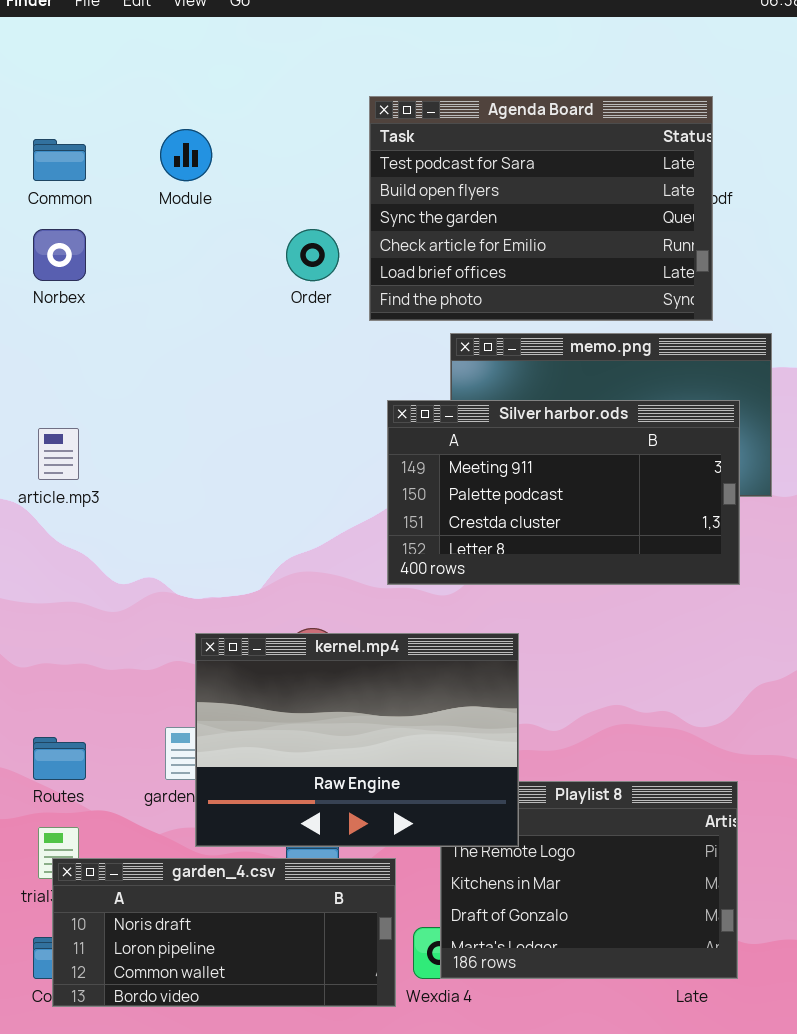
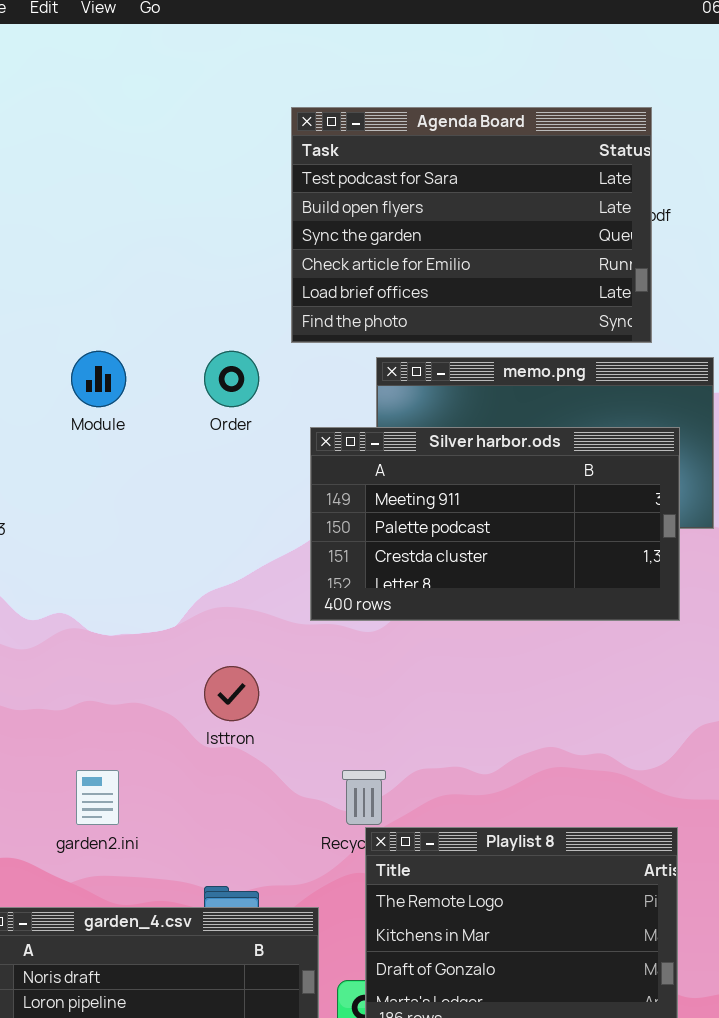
Module: [160,129,212,181] -> [71,351,126,407], moved
Order: [286,229,339,281] -> [204,351,259,407], moved
kernel.mp4: [195,633,519,847] -> none, closed

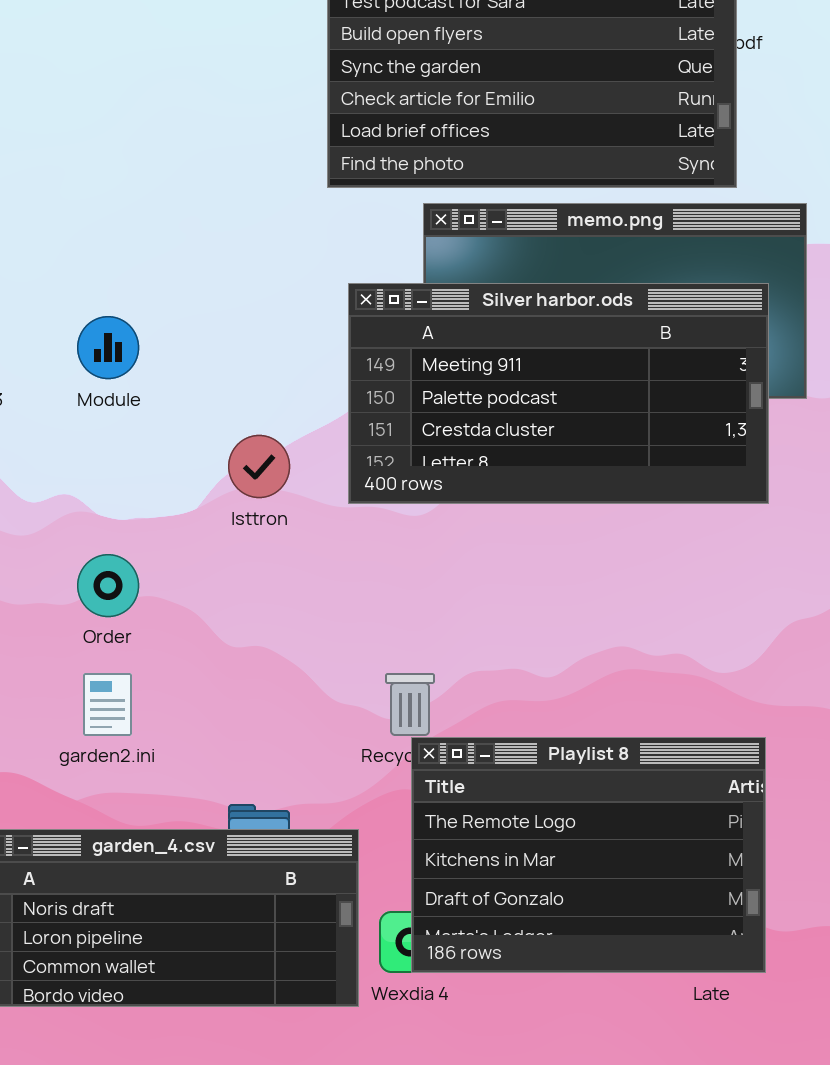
Module: [71,351,126,407] -> [77,316,139,379], moved
Order: [204,351,259,407] -> [77,554,139,617], moved
Isttron: [204,666,259,721] -> [228,435,290,498], moved

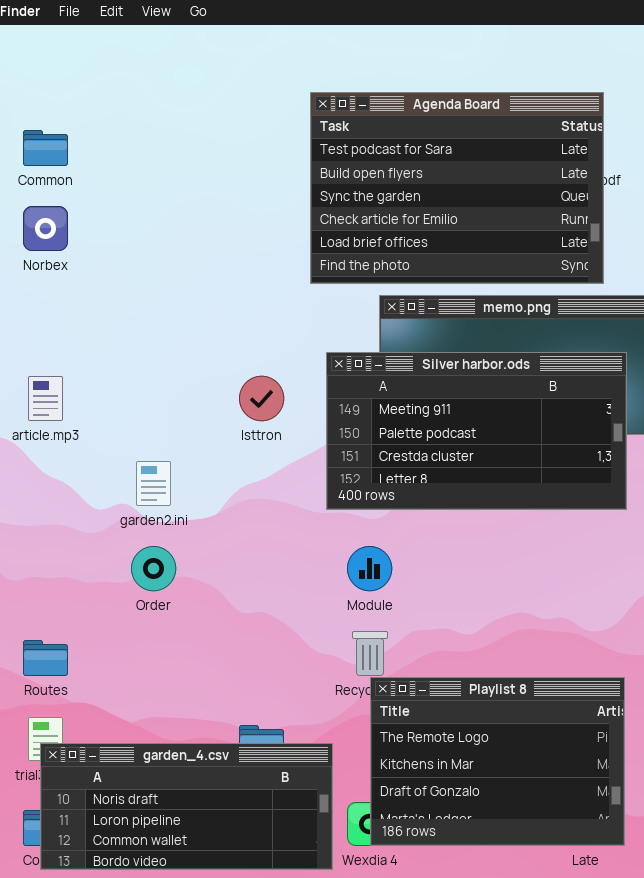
Module: [77,316,139,379] -> [347,546,392,591], moved
Isttron: [228,435,290,498] -> [239,376,284,421], moved
garden2.ini: [83,673,132,736] -> [136,461,171,506], moved

